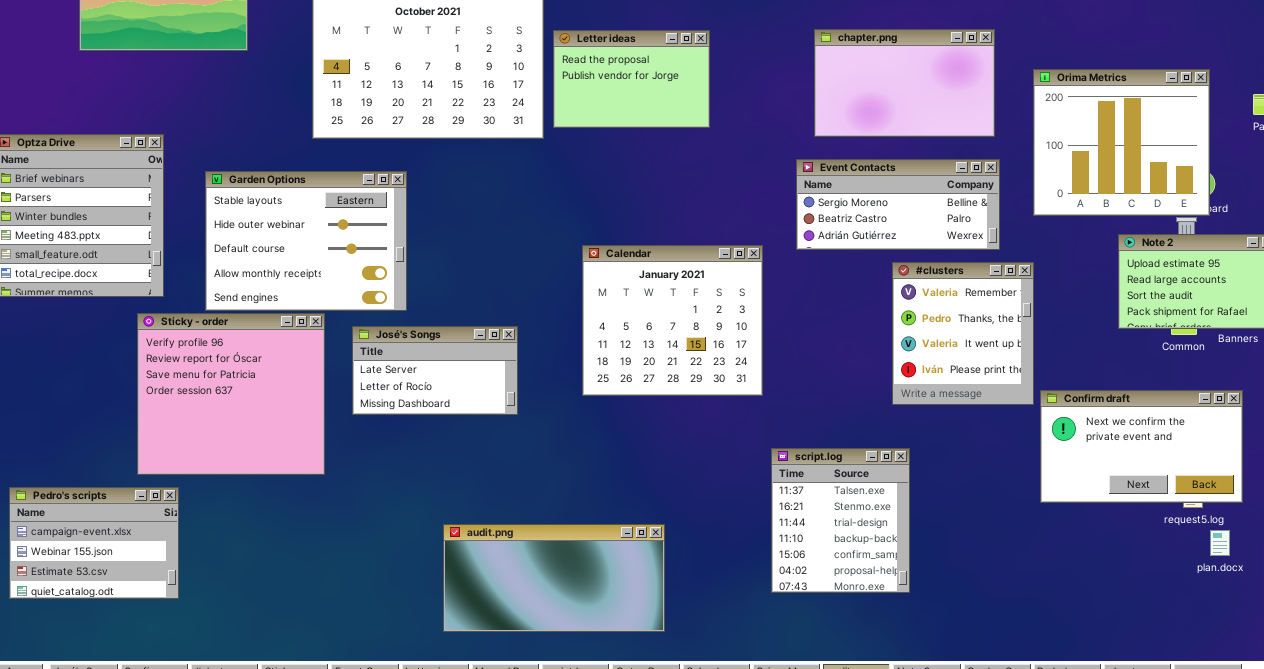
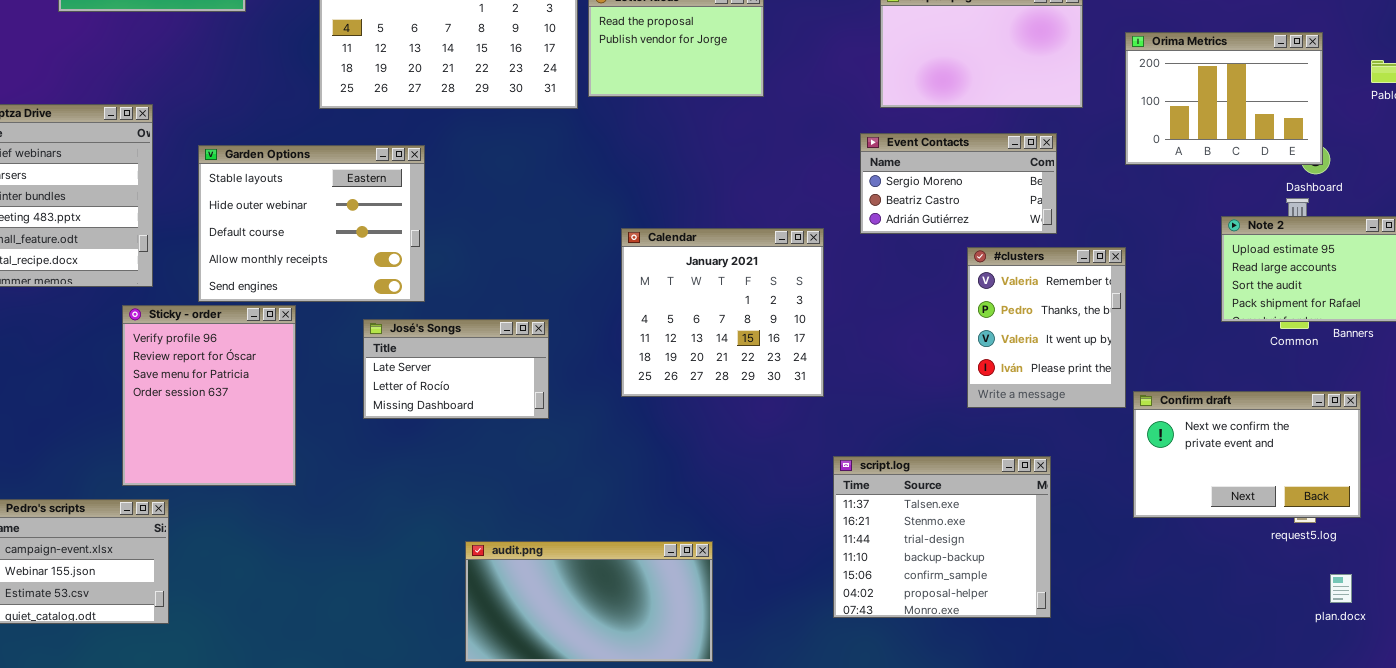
Orima Metrics: [1033,69,1210,216] -> [1125,32,1323,165], resized
Event Contacts: [796,159,1000,250] -> [860,133,1057,234], resized
Sticky - order: [137,313,325,475] -> [122,305,296,486], resized
script.log: [771,448,910,593] -> [833,456,1051,618], resized
plan.docx: [1210,530,1230,556] -> [1330,574,1352,603], moved

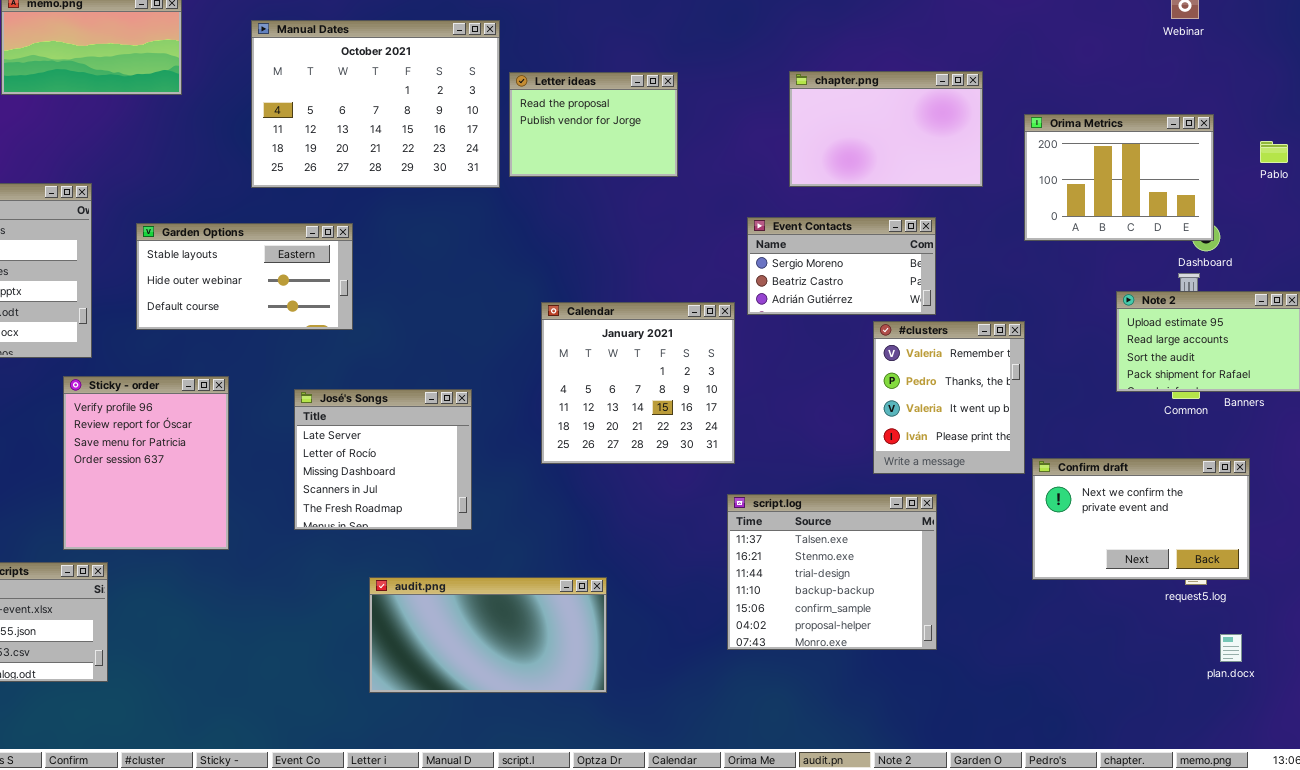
Event Contacts: [860,133,1057,234] -> [747,217,936,315], moved
Garden Options: [198,145,425,302] -> [136,223,353,330], resized
José's Songs: [363,319,549,419] -> [294,389,472,530], resized
script.log: [833,456,1051,618] -> [727,494,937,650], moved
audit.png: [465,541,713,662] -> [369,577,607,693], moved

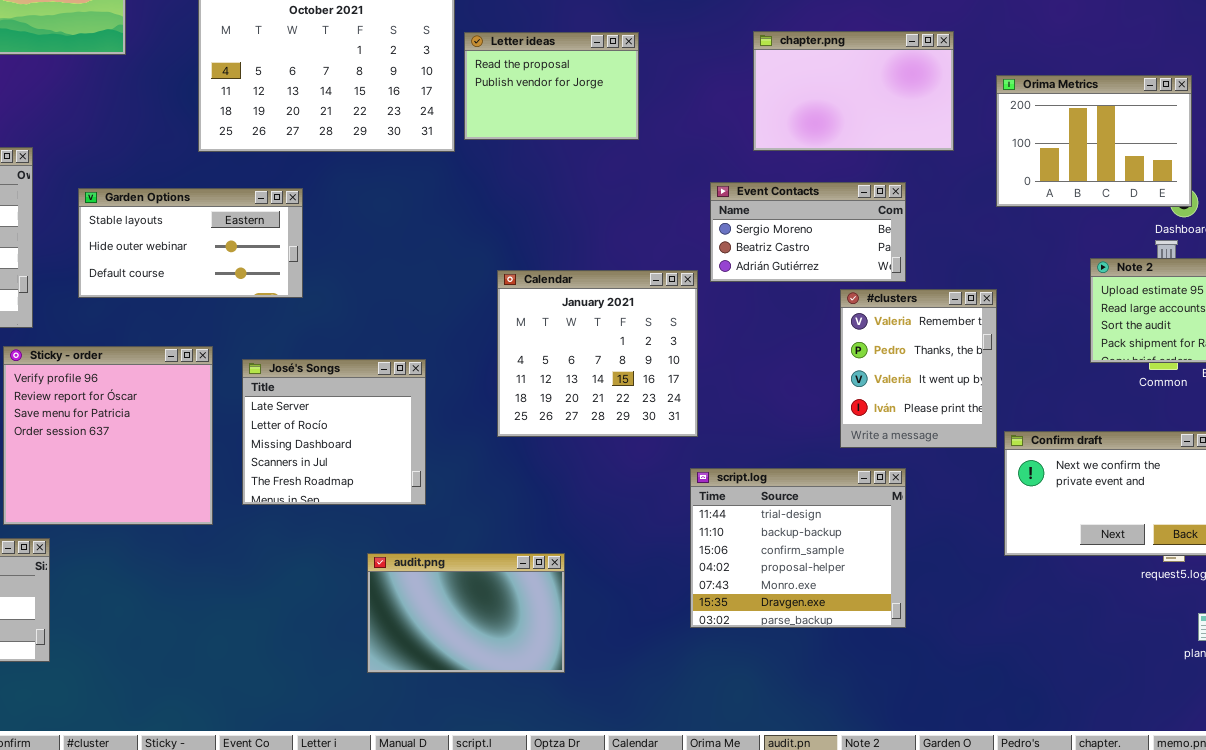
Sticky - order: [63,376,229,550] -> [3,346,213,525], resized
script.log: [727,494,937,650] -> [690,468,906,628], scrolled down 2 rows
audit.png: [369,577,607,693] -> [367,553,565,673], resized

